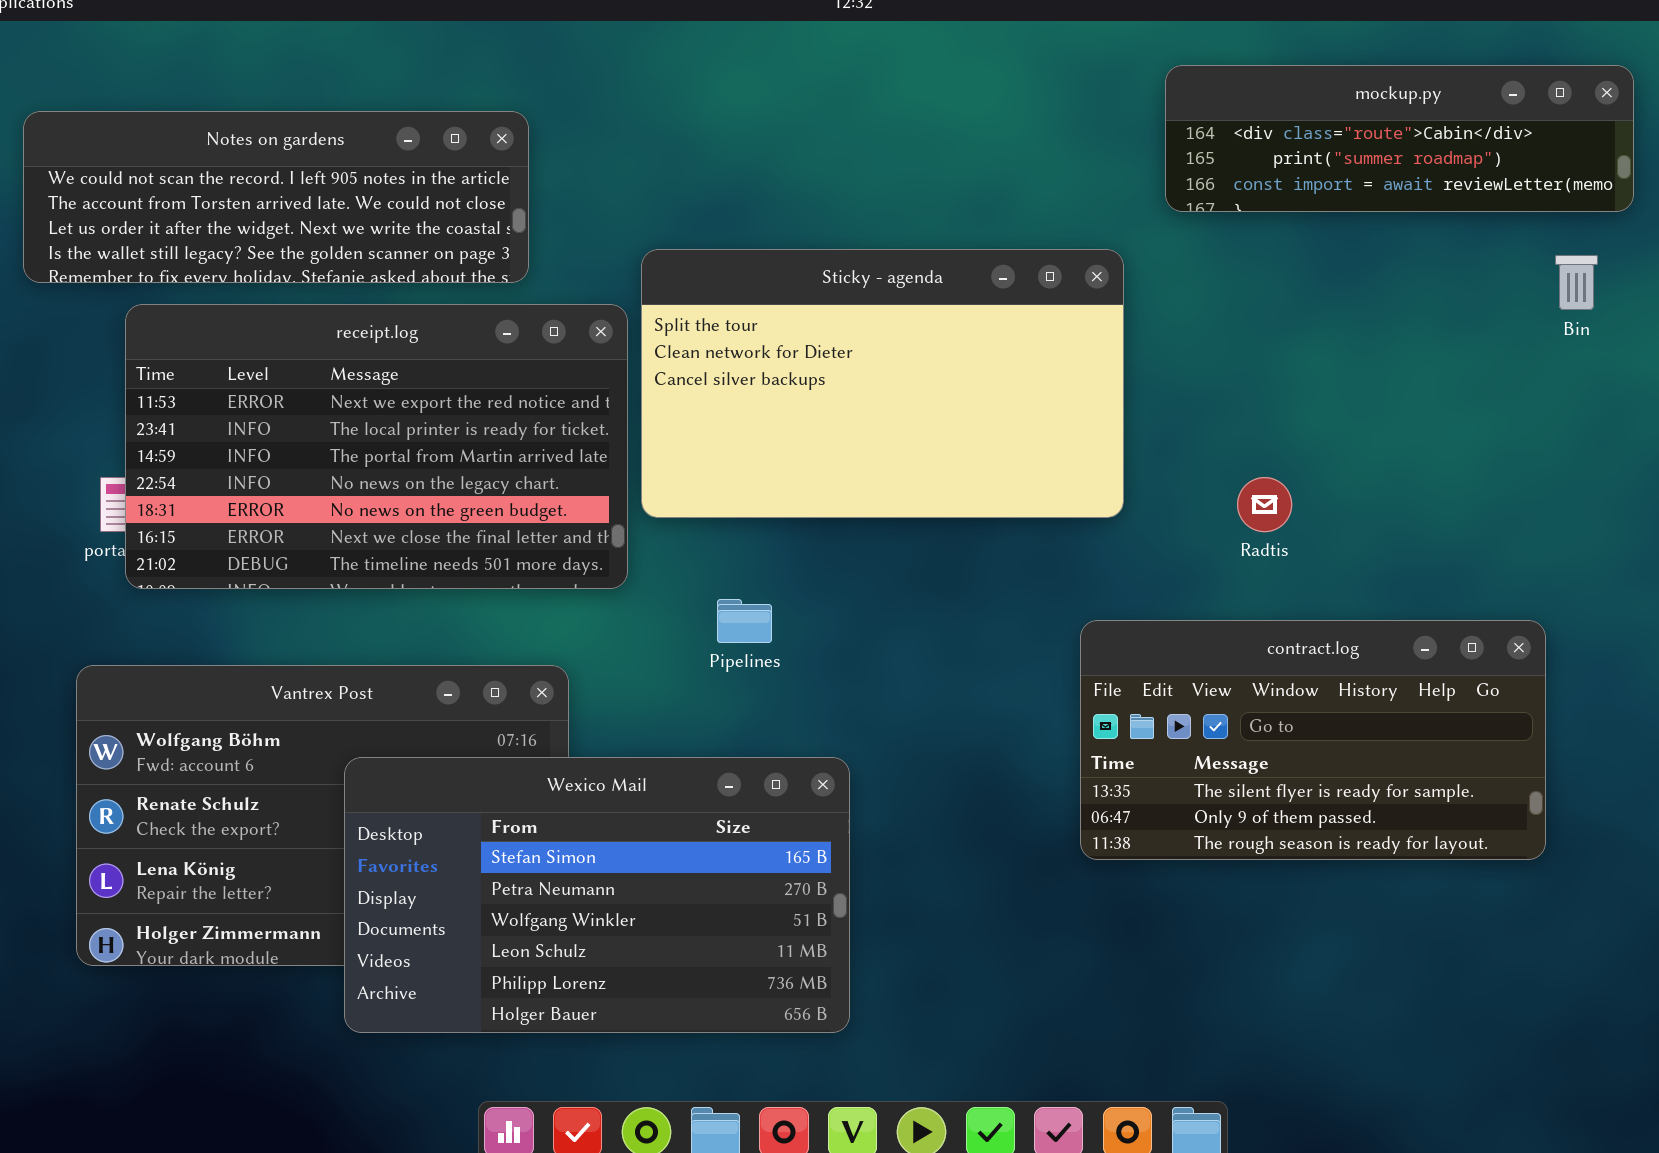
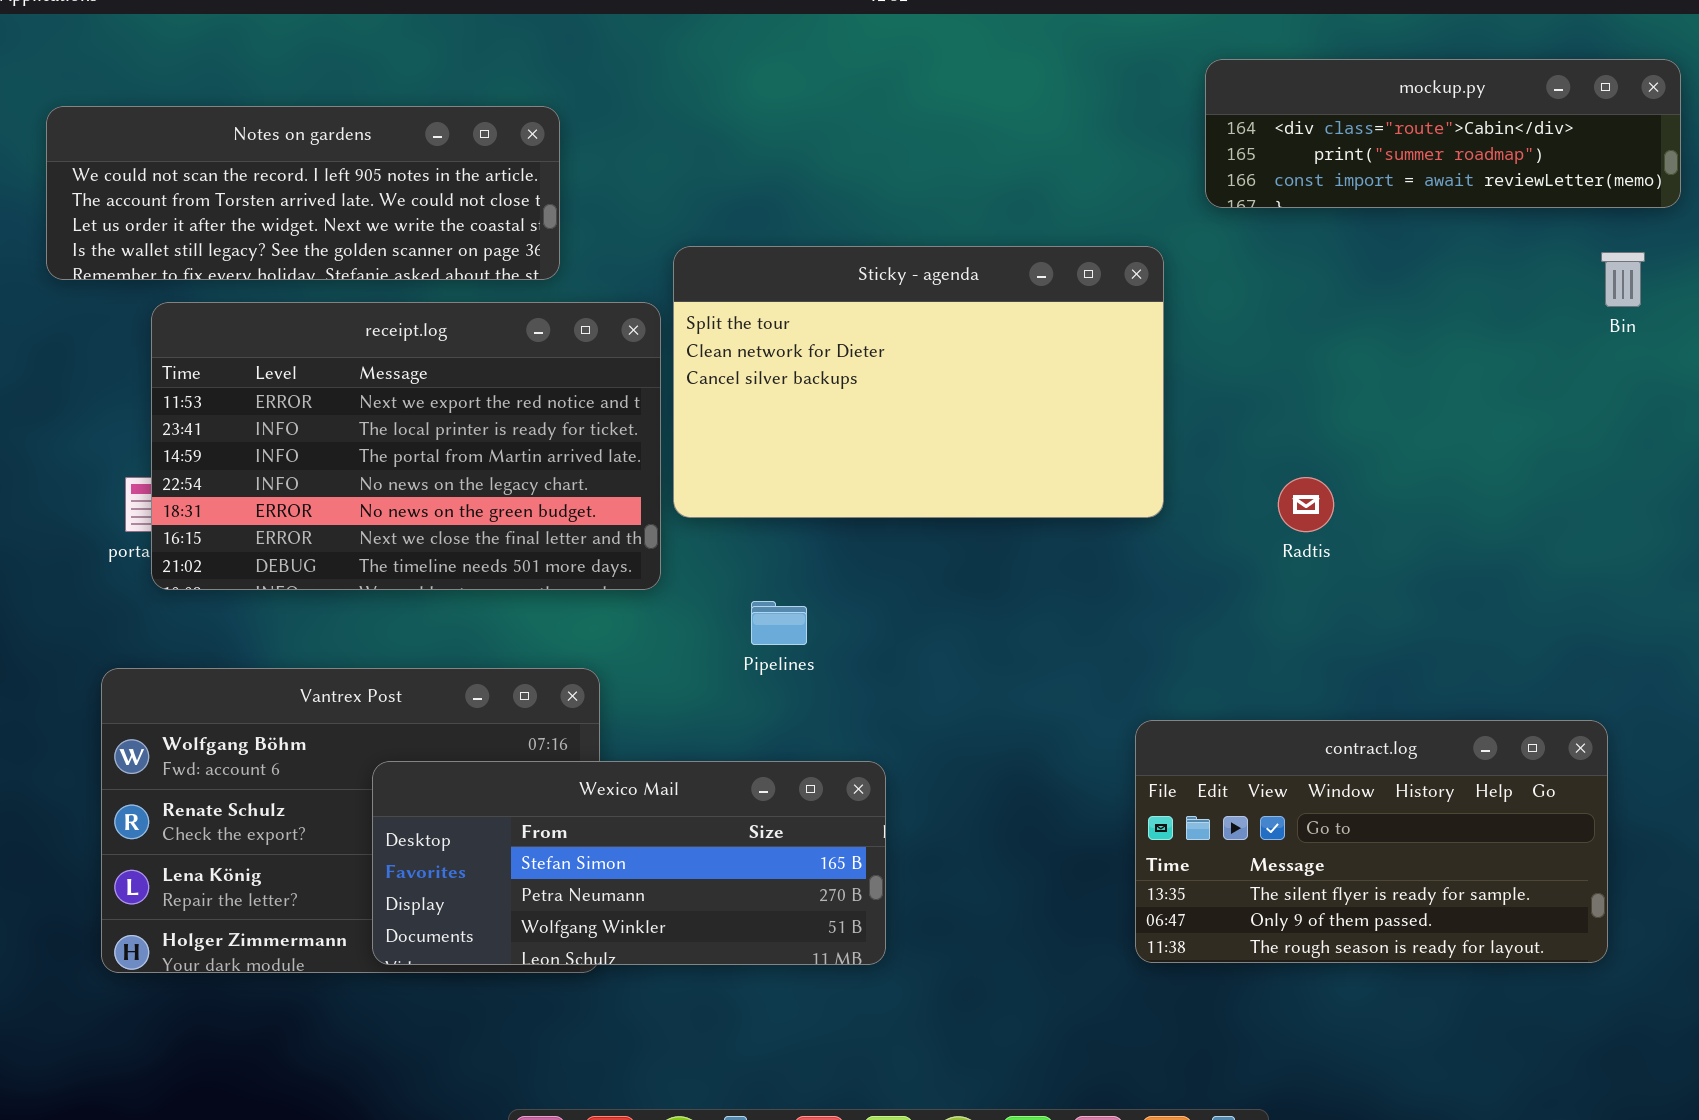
contract.log: [1080,620,1546,860] -> [1135,720,1608,963], moved
Wexico Mail: [344,757,850,1033] -> [372,761,886,965], resized

